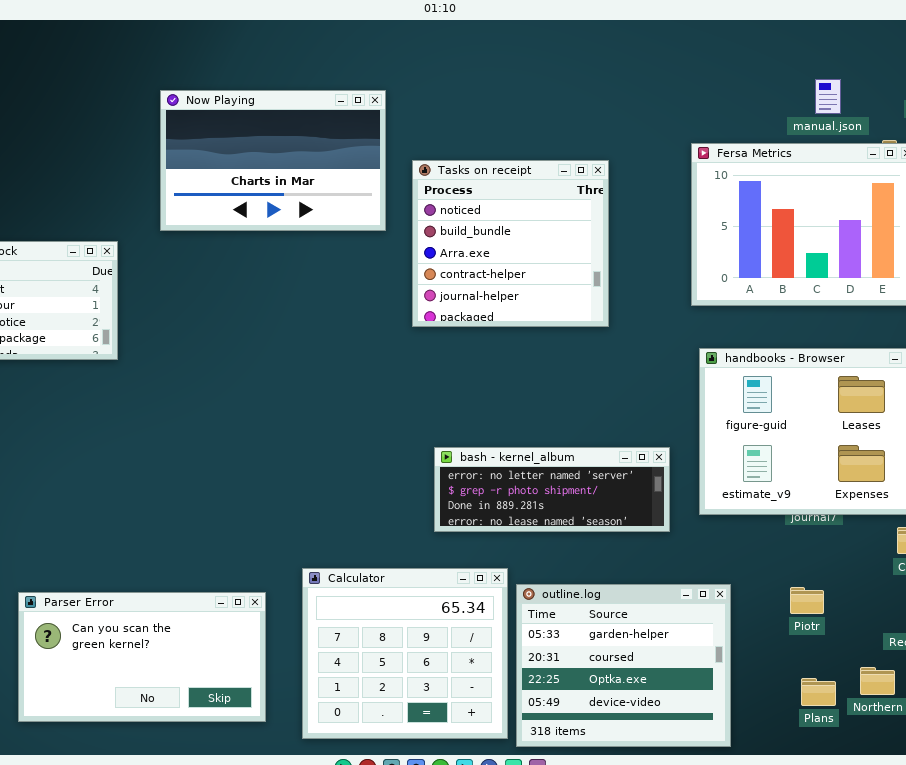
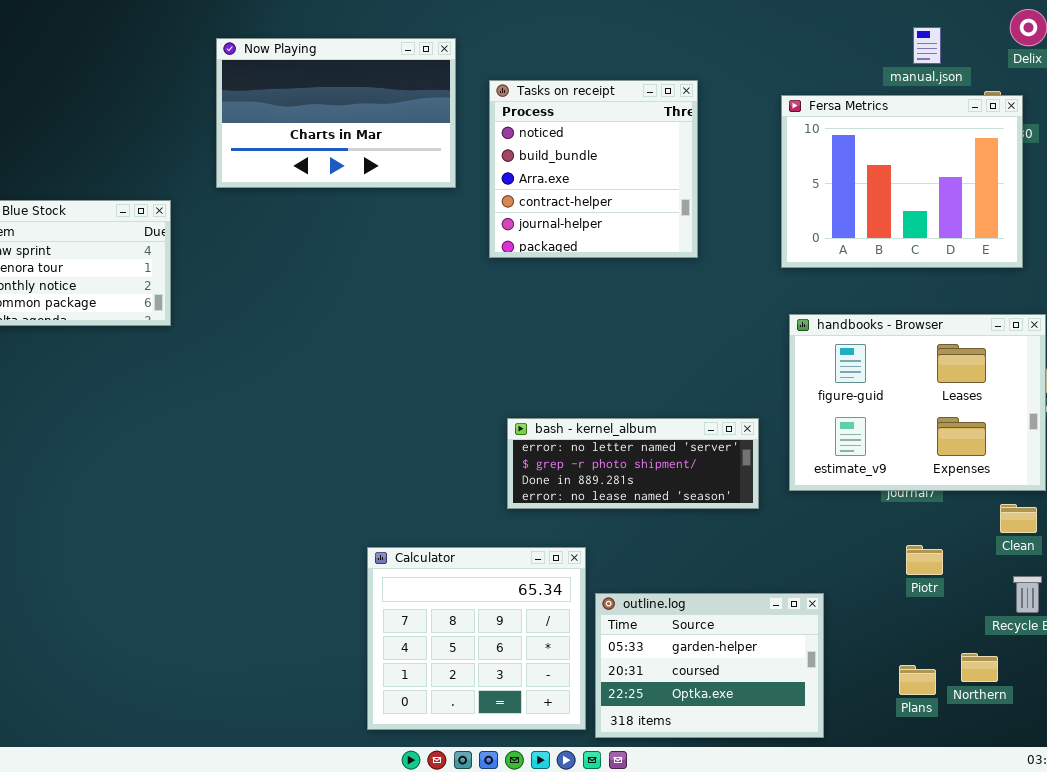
Tasks on receipt: [412,160,609,327] -> [489,80,698,258], moved
outline.log: [516,584,731,747] -> [595,593,824,738], resized
Piotr: [790,587,824,614] -> [906,545,943,575], moved
Parser Error: [18,592,266,722] -> none, closed

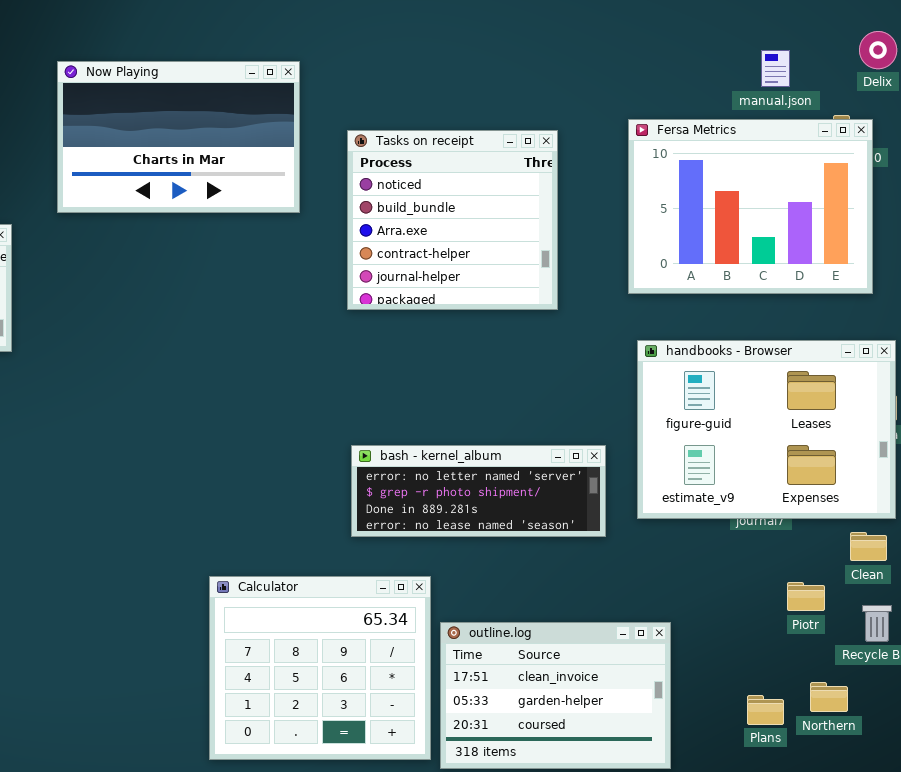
Tasks on receipt: [489,80,698,258] -> [347,130,558,310], moved
Piotr: [906,545,943,575] -> [787,582,825,611], moved
outline.log: [595,593,824,738] -> [440,622,671,769], scrolled up 1 row

